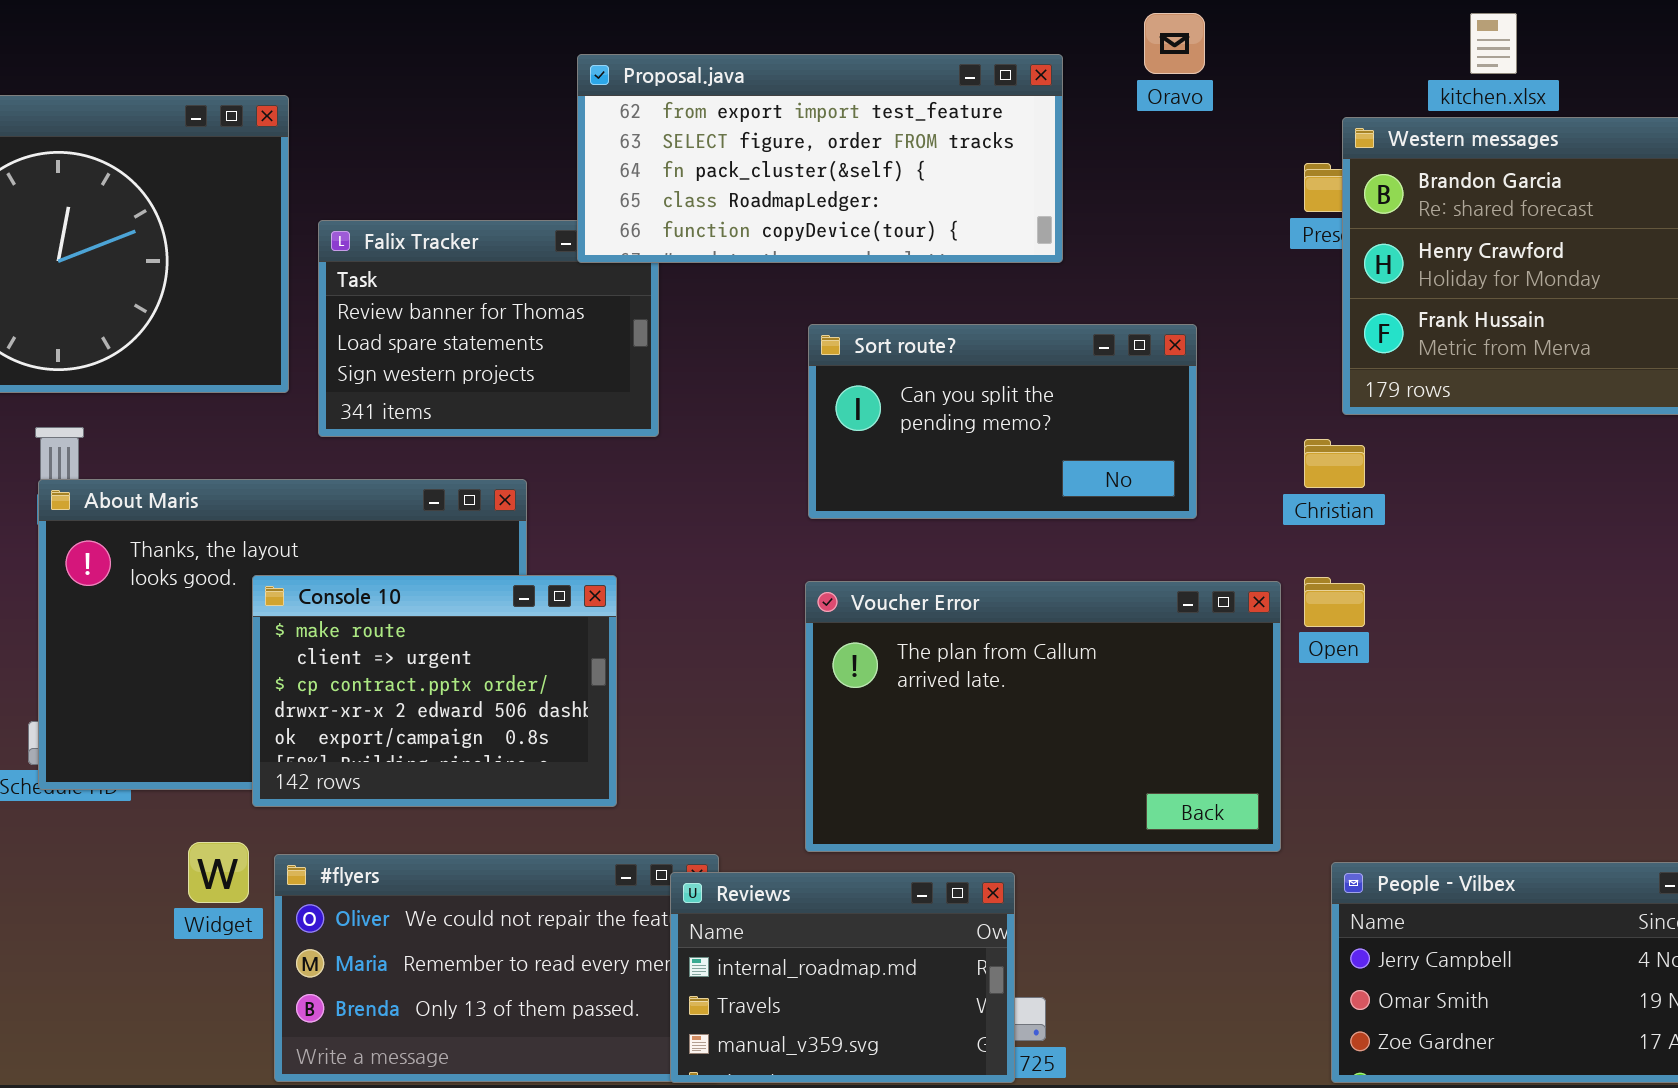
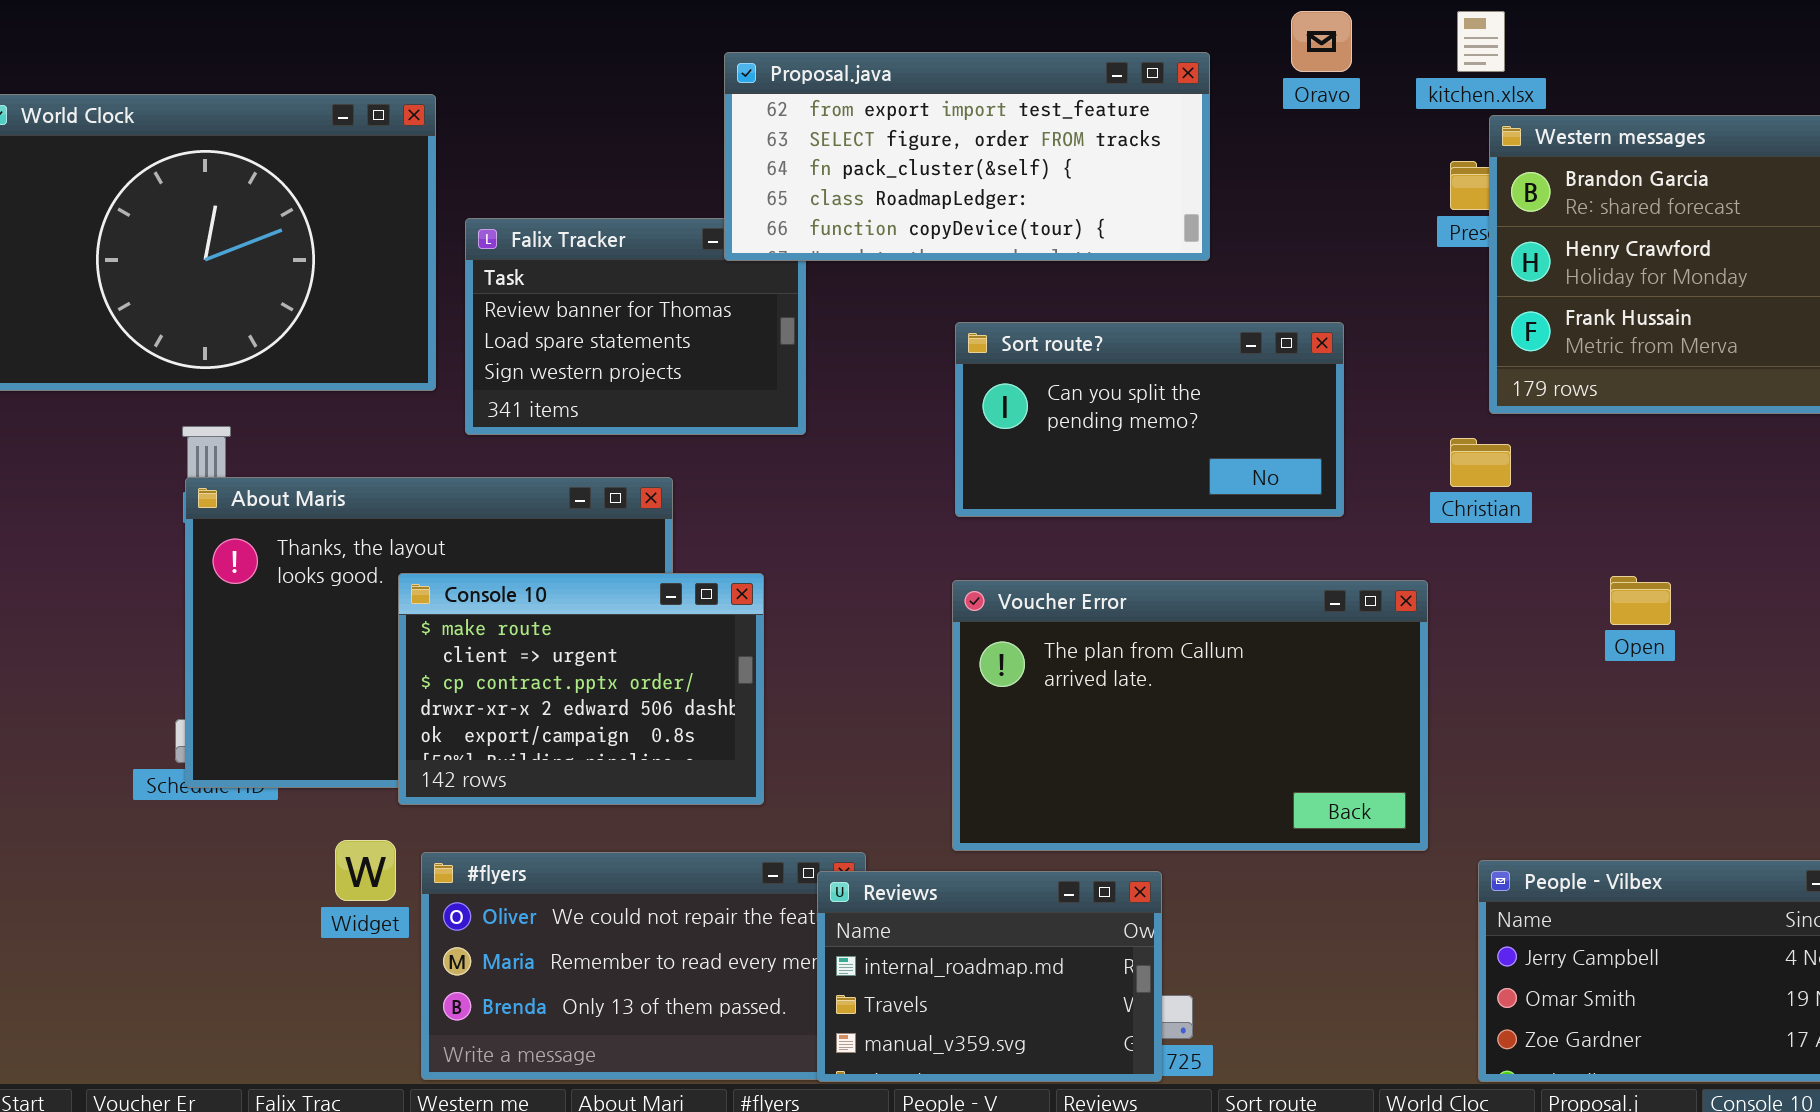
kitchen.xlsx: [1470,13,1517,74] -> [1457,11,1505,72], moved
Open: [1304,577,1365,627] -> [1610,576,1671,625], moved

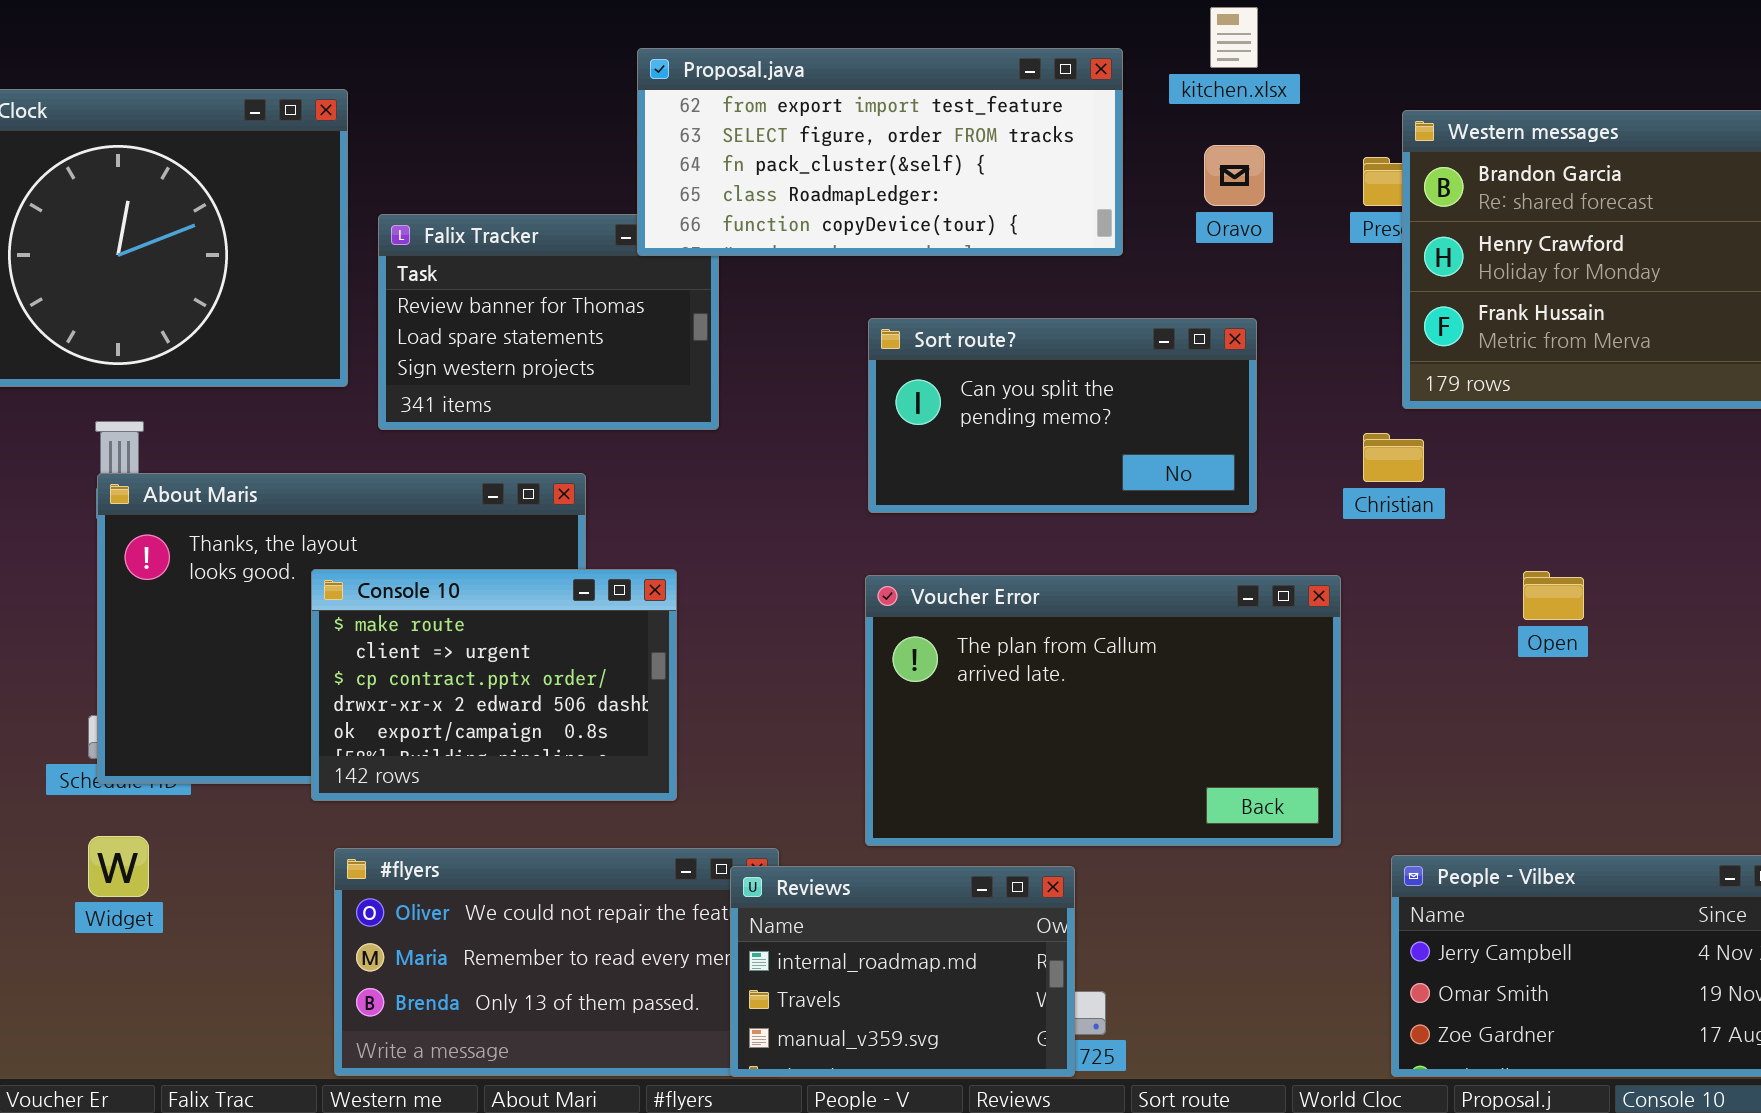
Oravo: [1291,11,1352,72] -> [1204,145,1265,206], moved
kitchen.xlsx: [1457,11,1505,72] -> [1210,7,1258,68], moved
Widget: [335,840,396,901] -> [88,836,149,897], moved

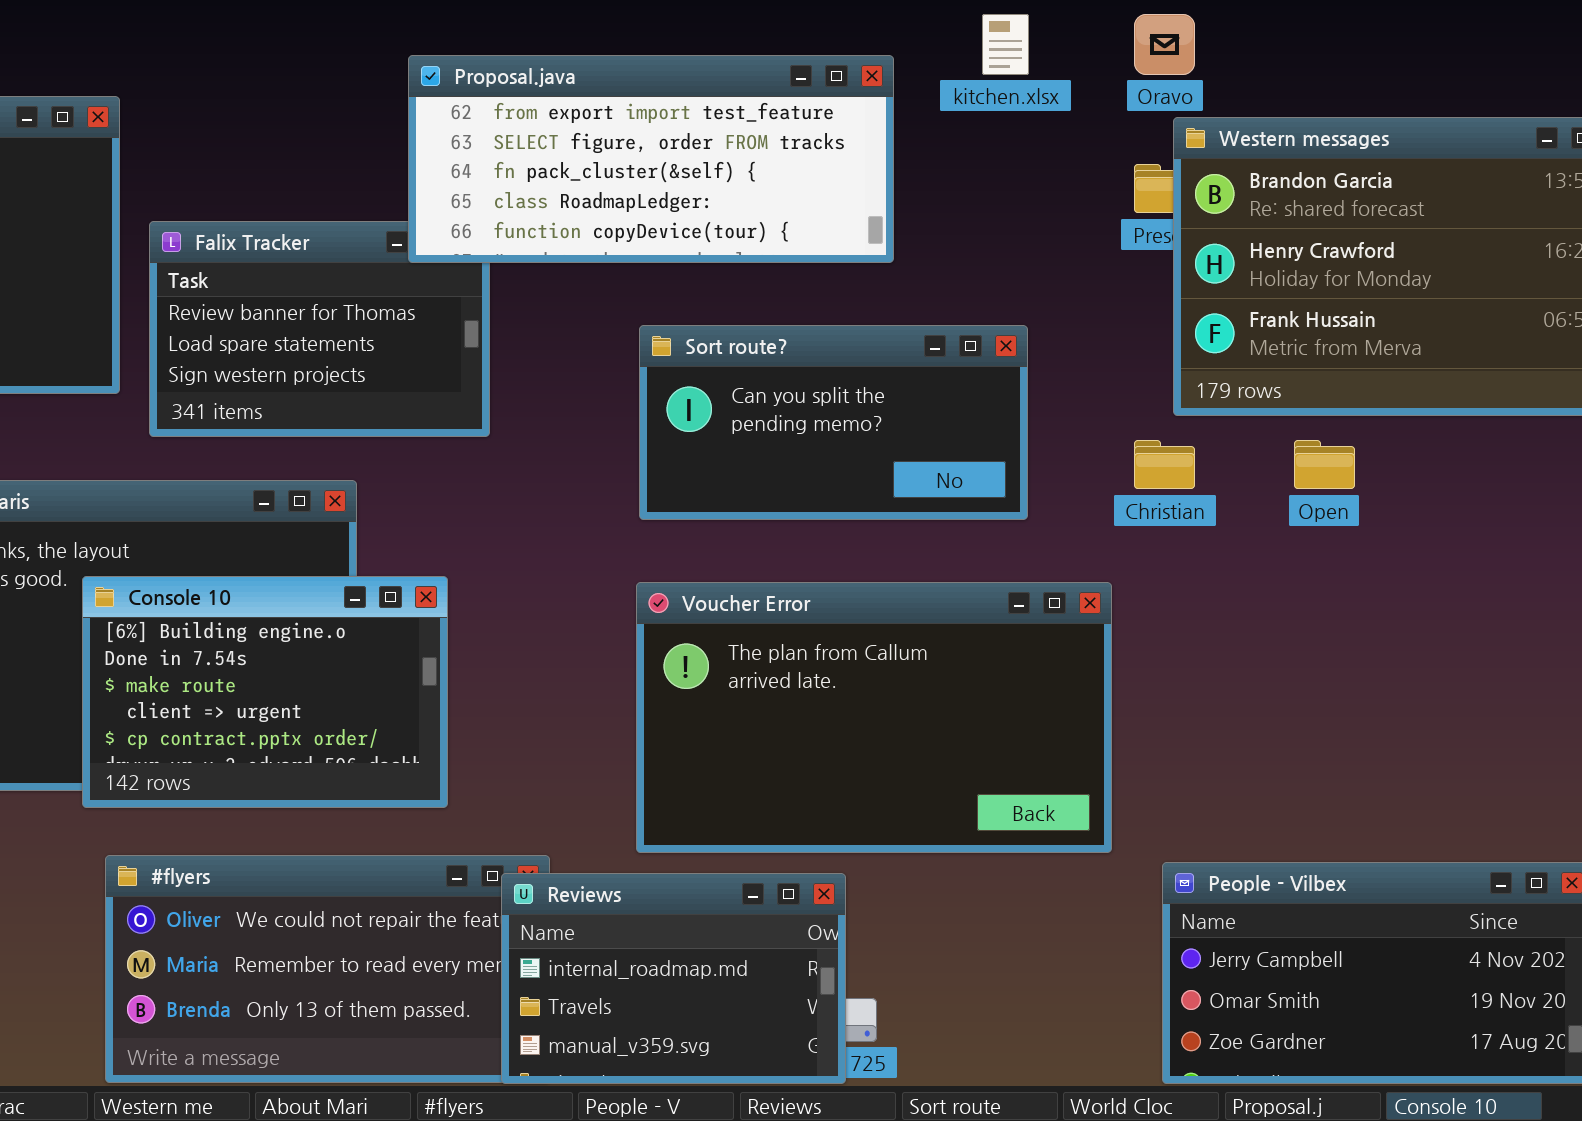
Oravo: [1204,145,1265,206] -> [1134,14,1195,75], moved
Console 10: [311,569,677,801] -> [82,576,448,808], scrolled up 2 rows
Open: [1523,571,1584,620] -> [1294,440,1355,489], moved

